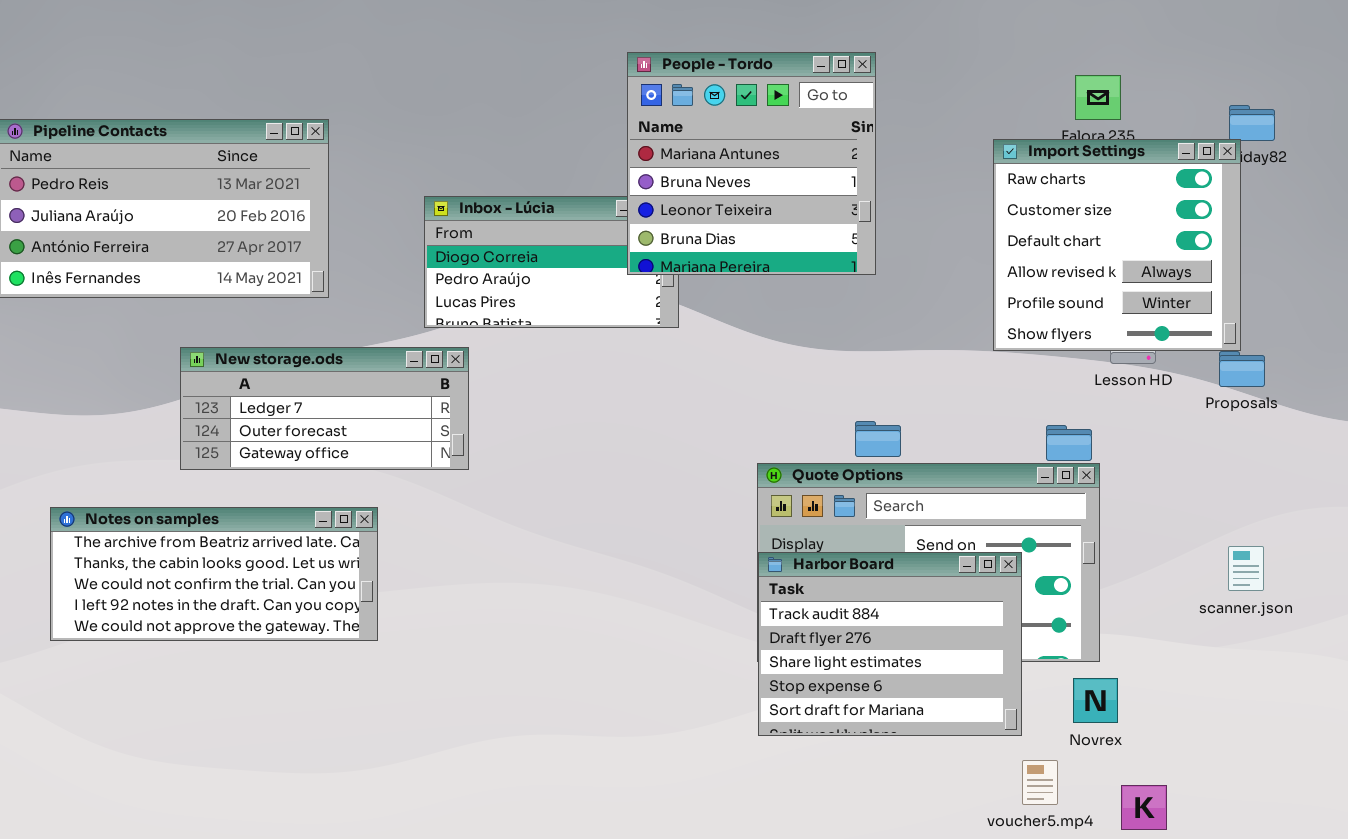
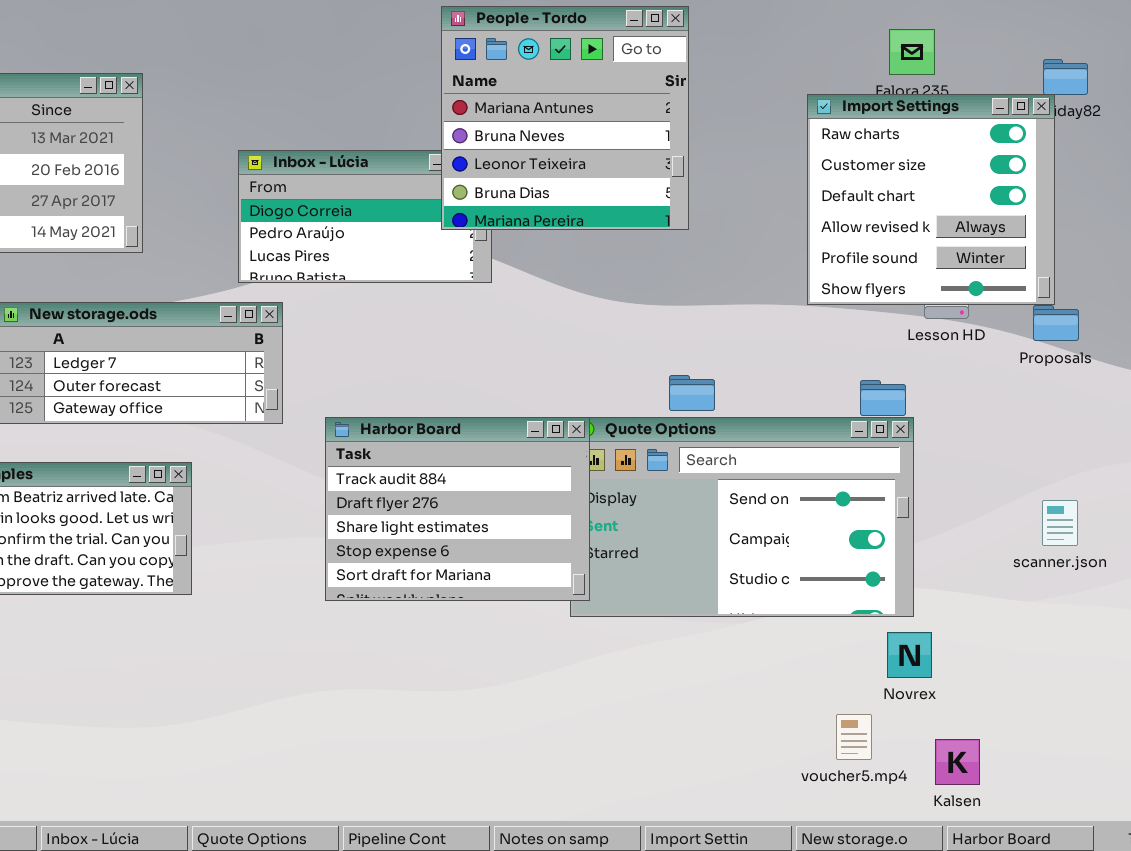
Harbor Board: [758,552,1022,736] -> [325,417,590,601], moved

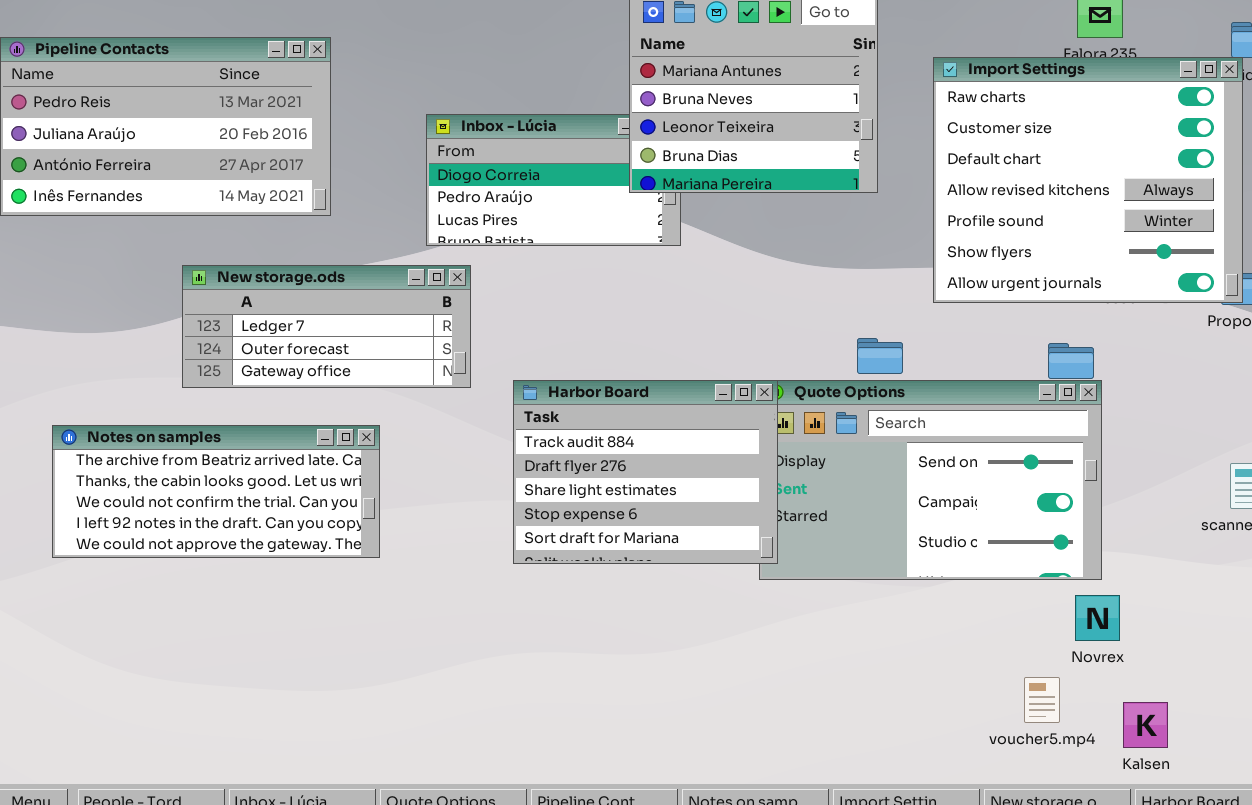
Import Settings: [807,94,1055,305] -> [933,57,1243,303], resized

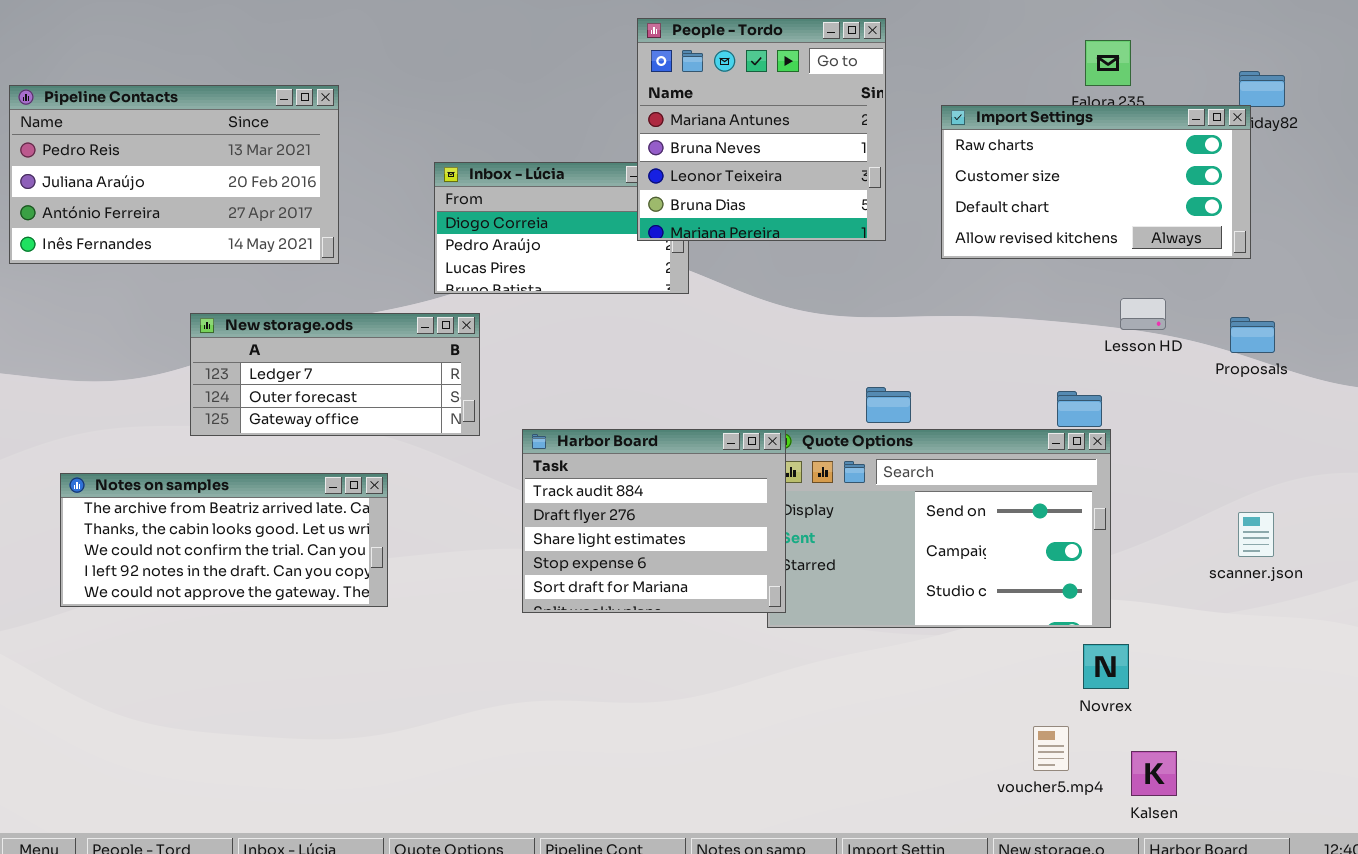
Import Settings: [933,57,1243,303] -> [941,105,1251,259], resized

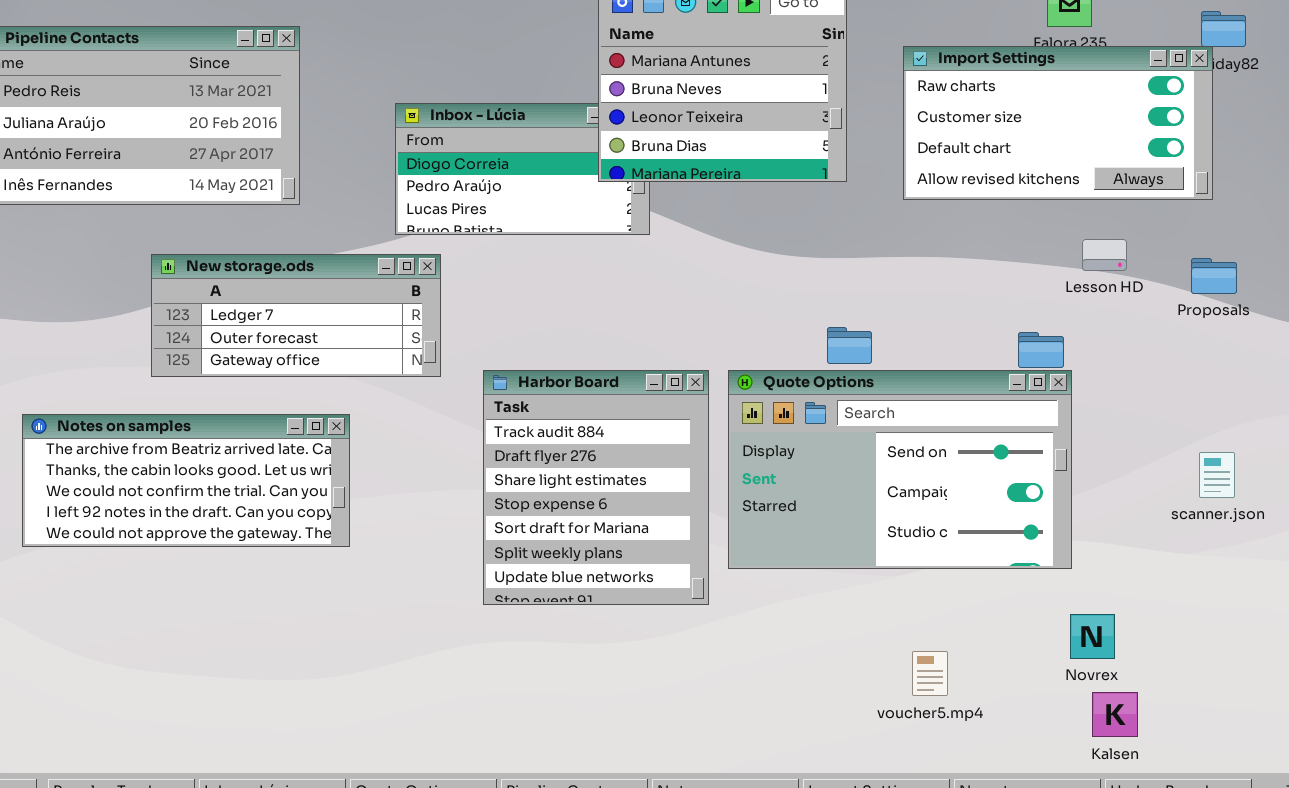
Harbor Board: [522,429,786,613] -> [483,370,709,605], resized
Novrex: [1083,644,1129,689] -> [1070,614,1115,659], moved
voucher5.mp4: [1033,726,1069,771] -> [912,651,948,696], moved

